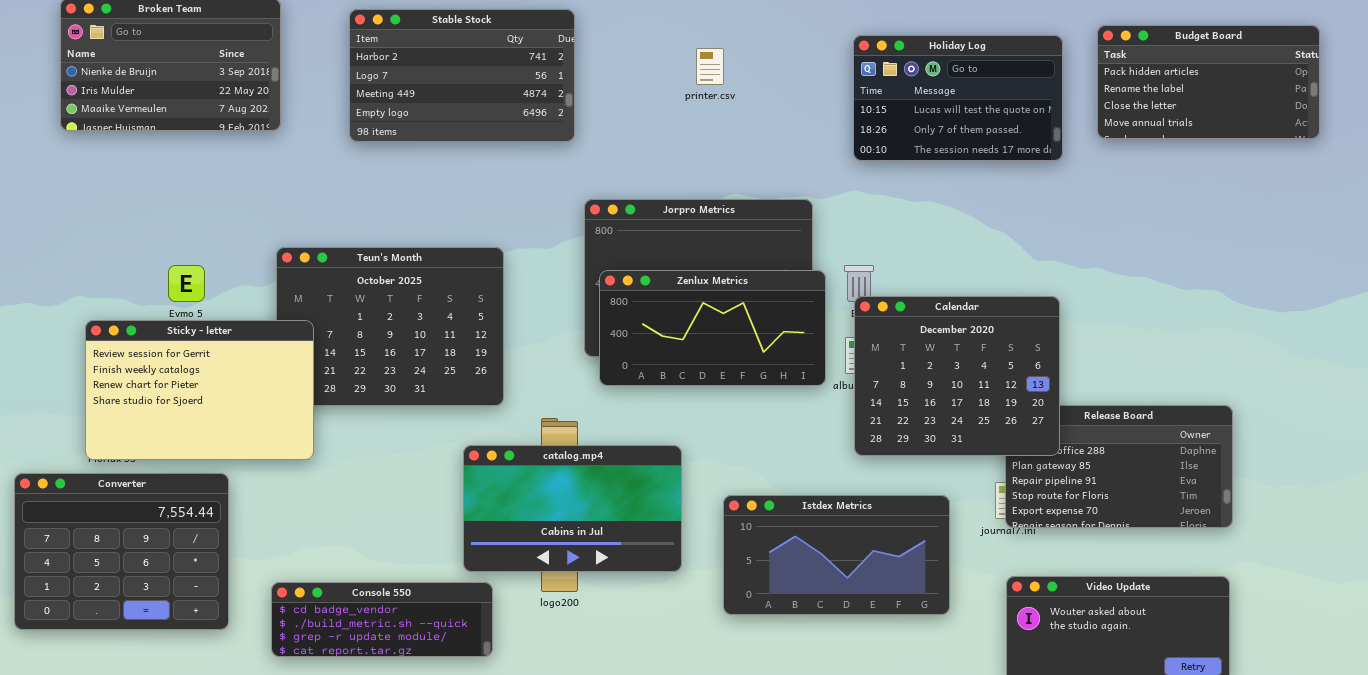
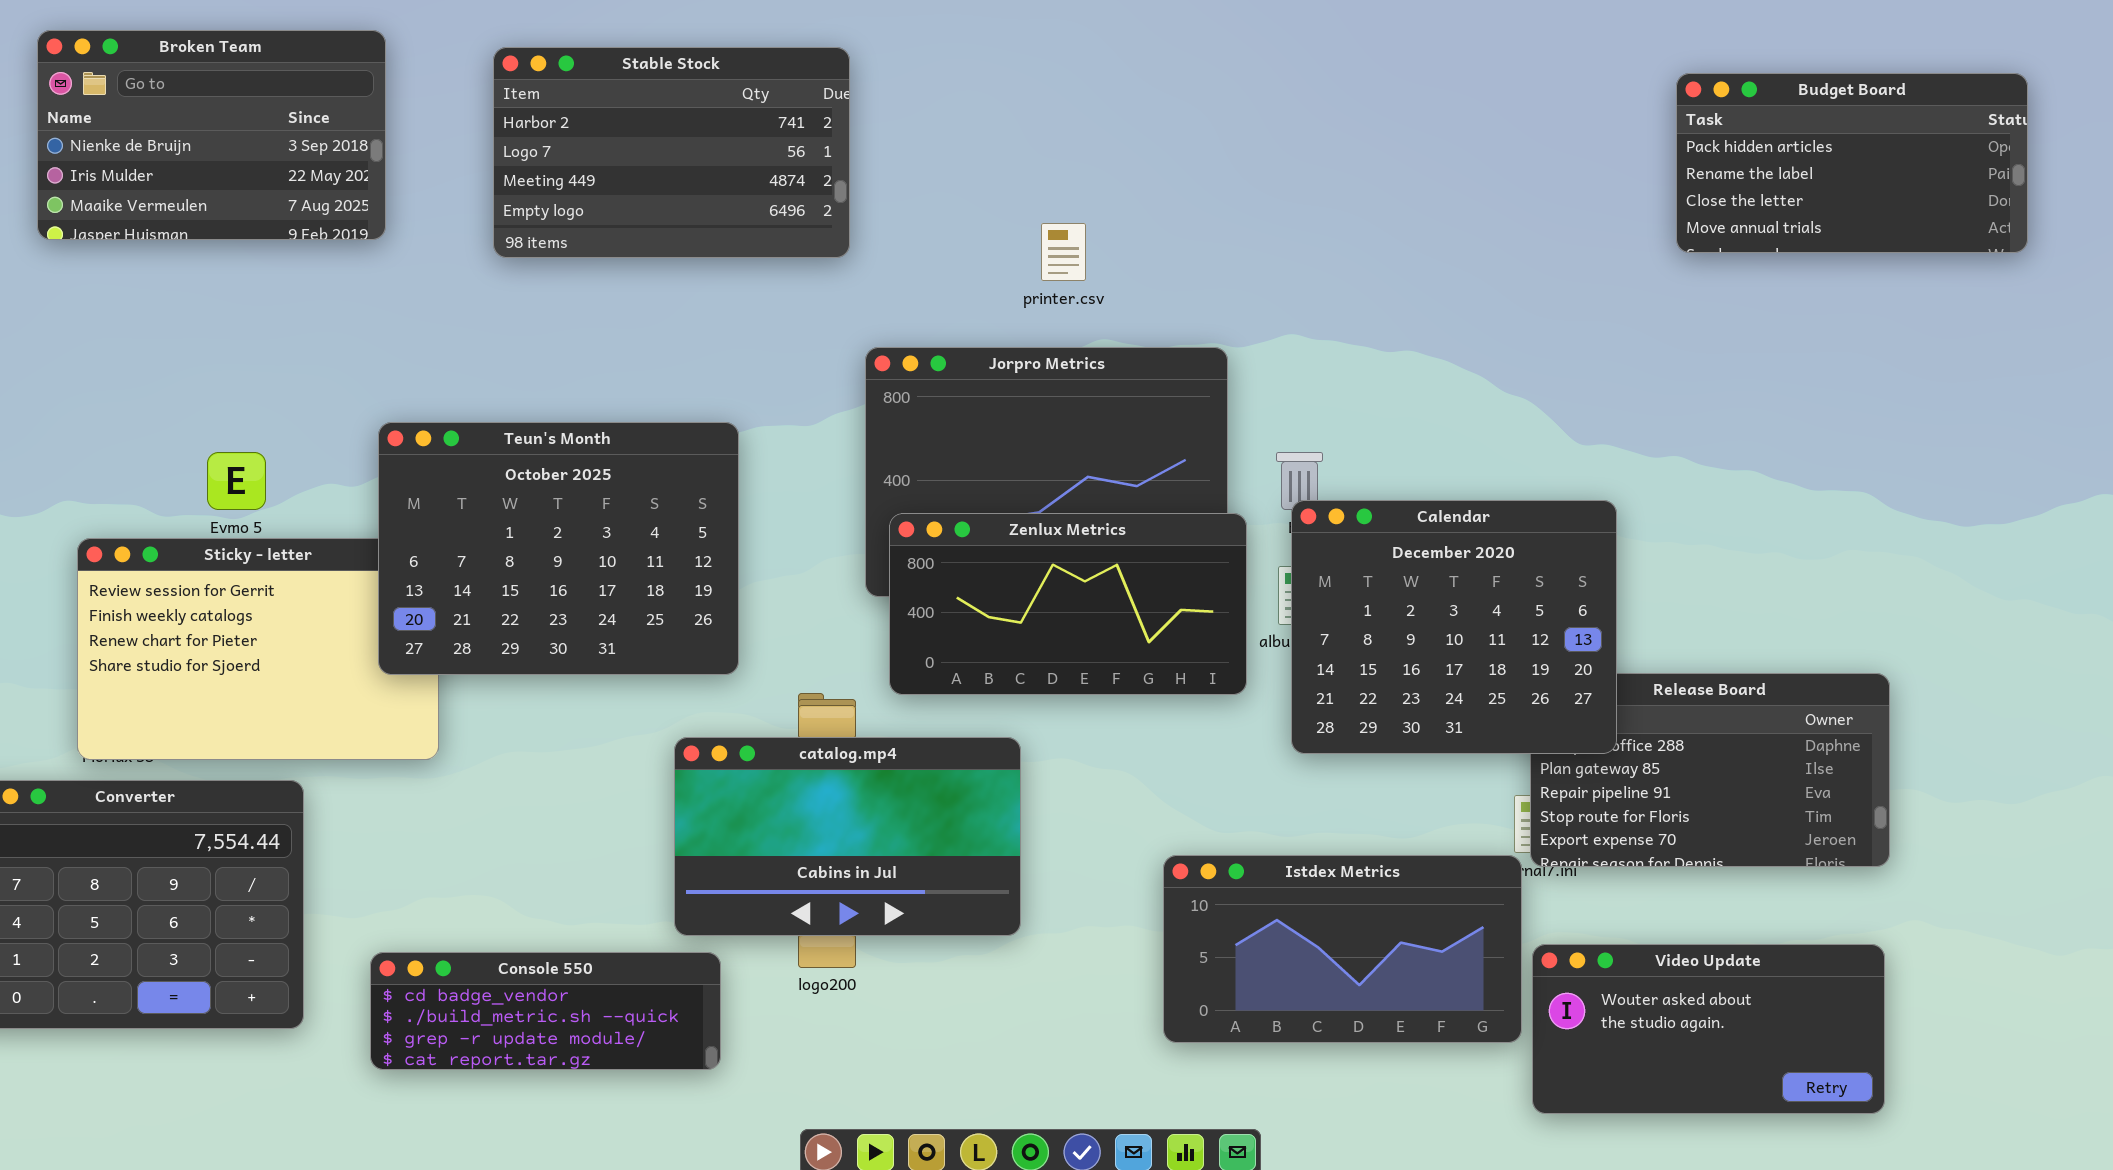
Holiday Log: [853,35,1063,161] -> none, closed
printer.csv: [696,48,724,85] -> [1041,223,1086,281], moved
Teun's Month: [276,247,504,406] -> [378,422,739,675], raised
Zenlux Metrics: [599,270,826,386] -> [889,513,1247,695], moved
Istdex Metrics: [723,495,950,615] -> [1163,855,1522,1043], moved

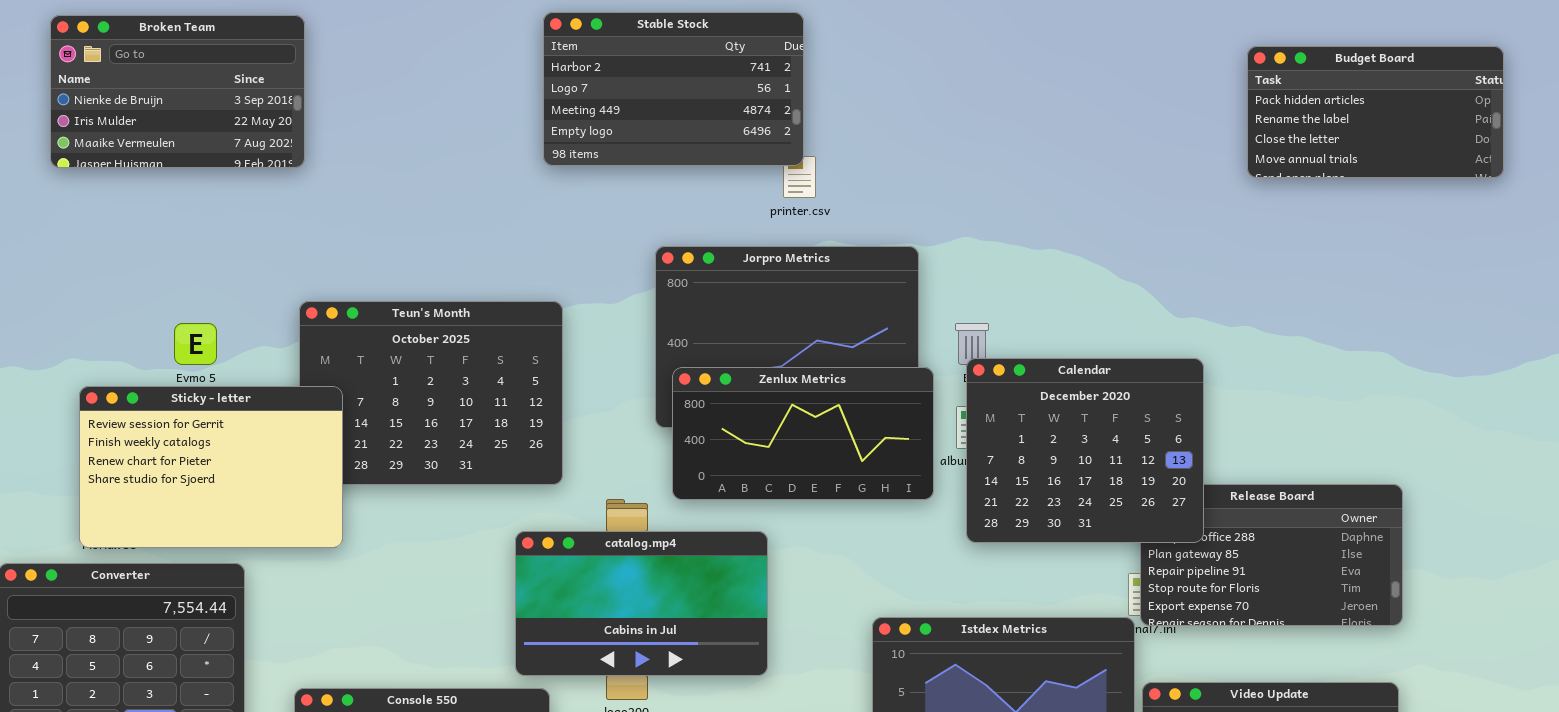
Stable Stock: [493,47,850,258] -> [543,12,804,166], moved
Sticky - letter: [77,538,439,760] -> [79,386,343,548], raised

